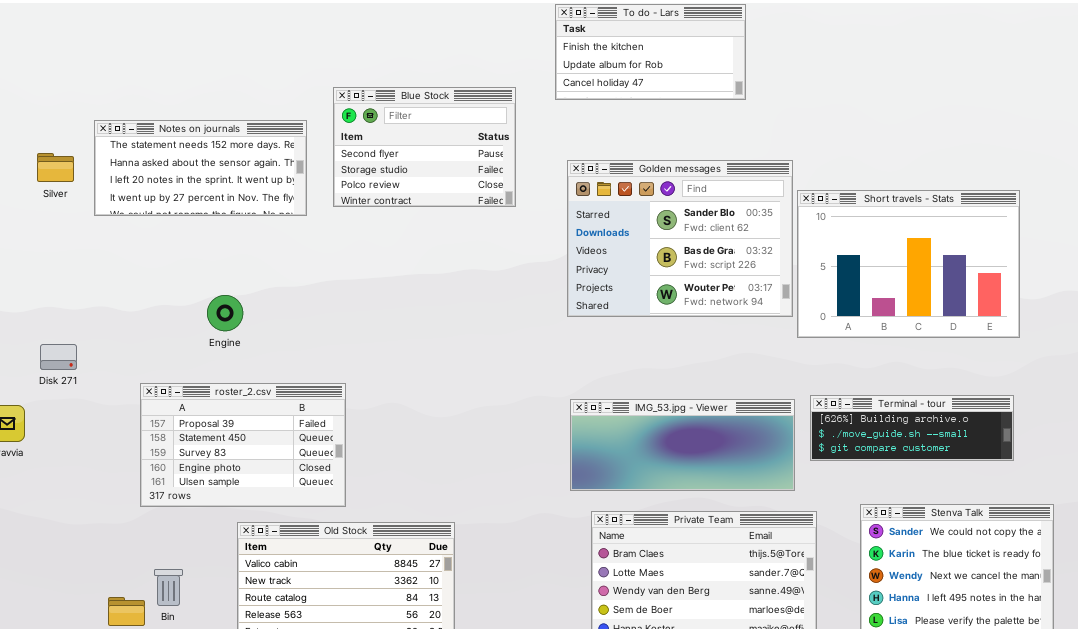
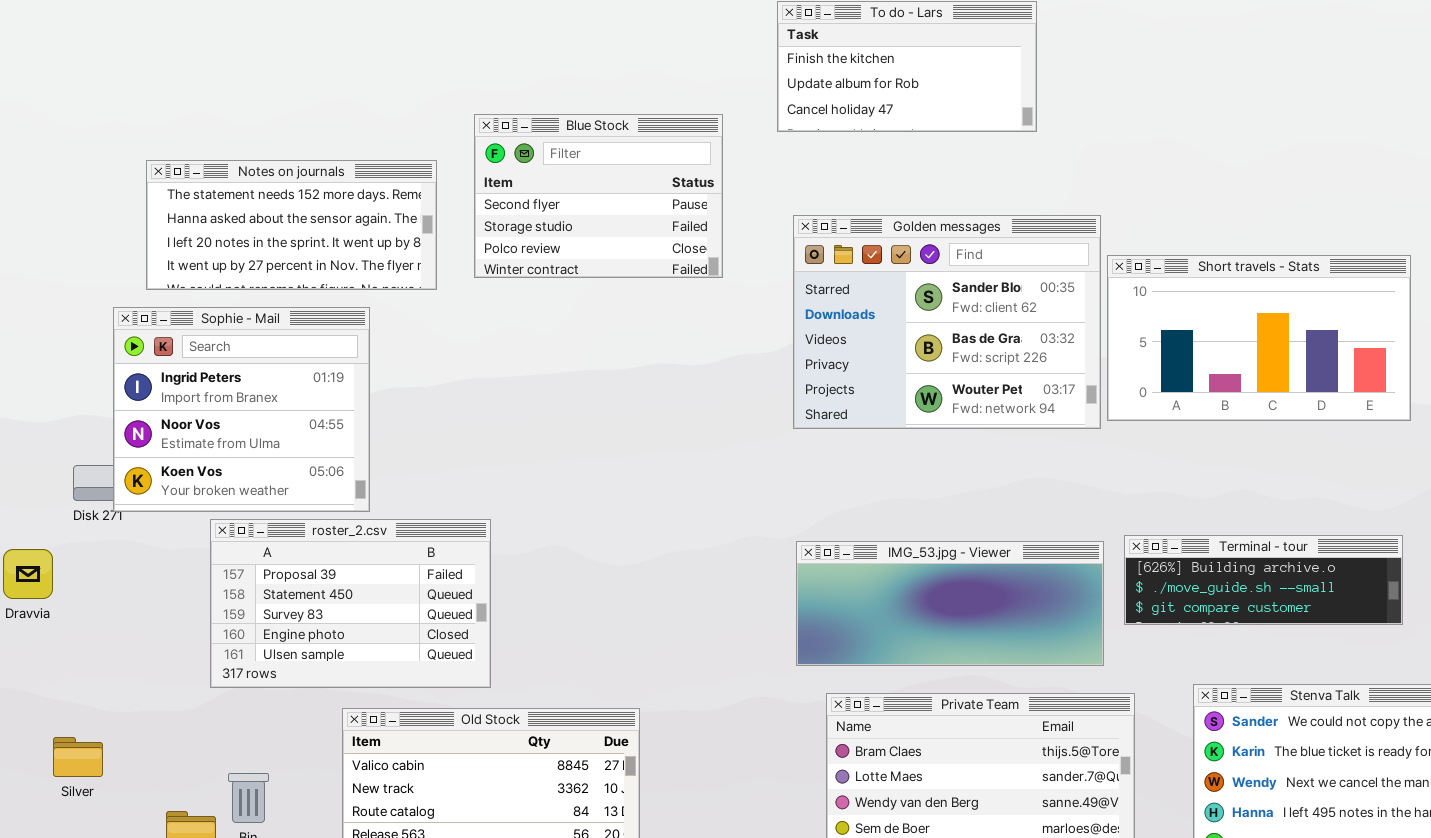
Silver: [37,153,74,182] -> [53,737,103,777], moved
Short travels - Stats: [797,190,1020,338] -> [1107,255,1411,421], resized
Sophie - Mail: none -> [113,307,370,512], opened

